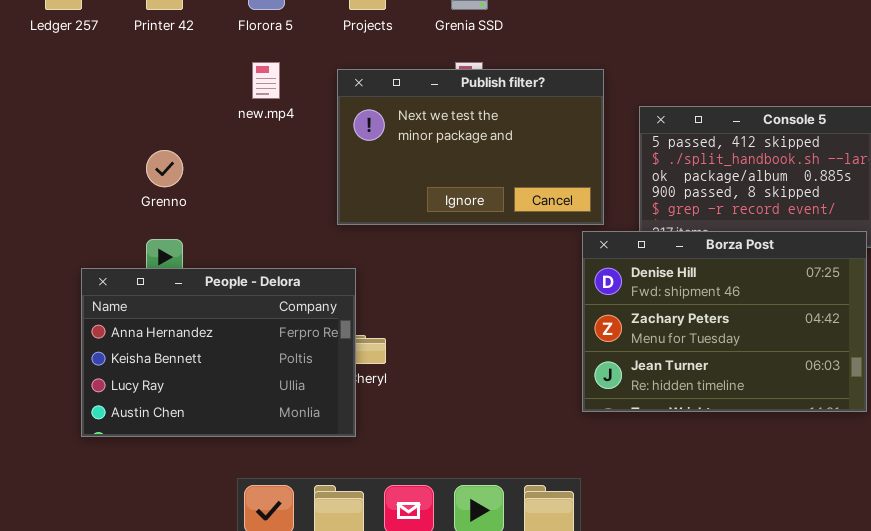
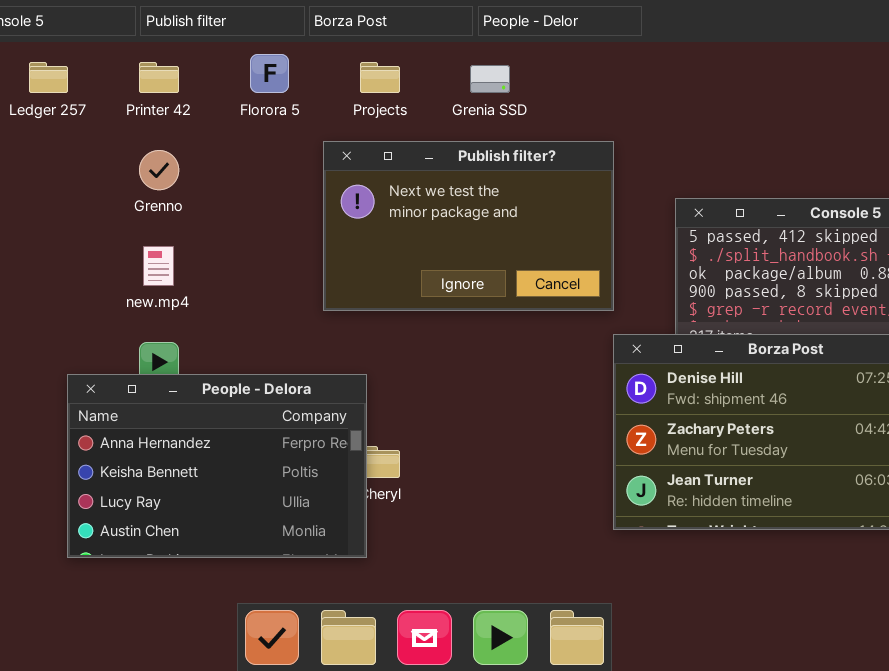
new.mp4: [252,62,280,99] -> [143,246,174,286], moved
Publish filter?: [337,69,604,225] -> [323,141,614,311], moved
Grenno: [146,150,183,187] -> [139,150,179,190], moved

